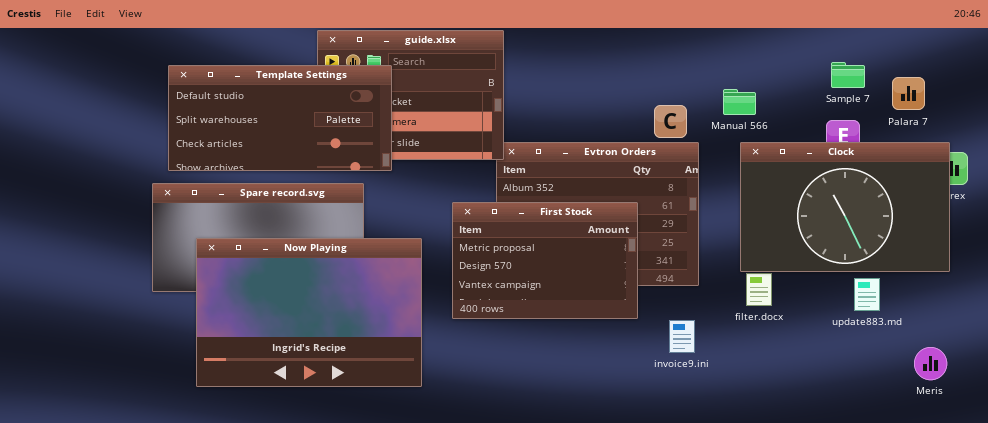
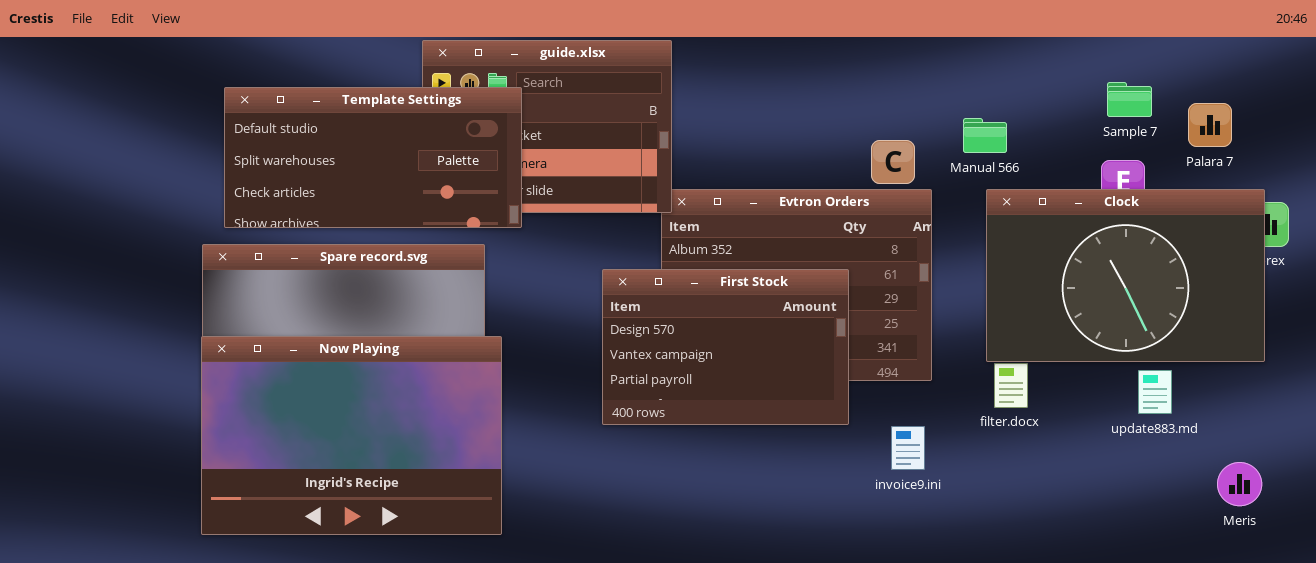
First Stock: [452,202,638,319] -> [602,269,849,425], scrolled down 1 row
Now Playing: [196,238,422,387] -> [201,336,502,535], moved

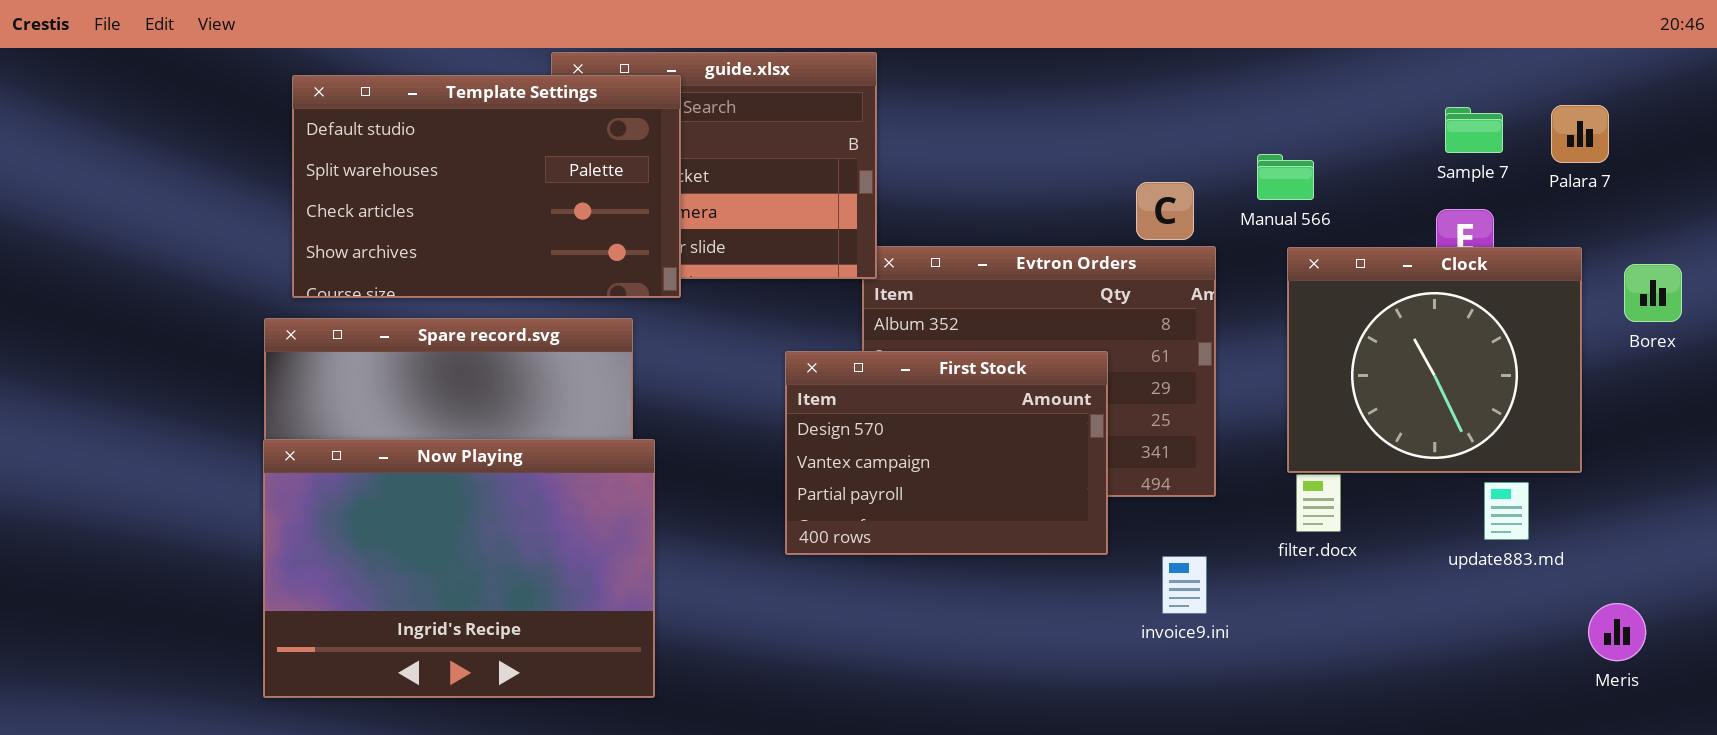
Template Settings: [224,87,522,228] -> [292,75,681,298], resized
Palara 7: [1188,103,1232,147] -> [1551,105,1609,163], moved
Clock: [986,189,1265,362] -> [1287,247,1582,473], resized

